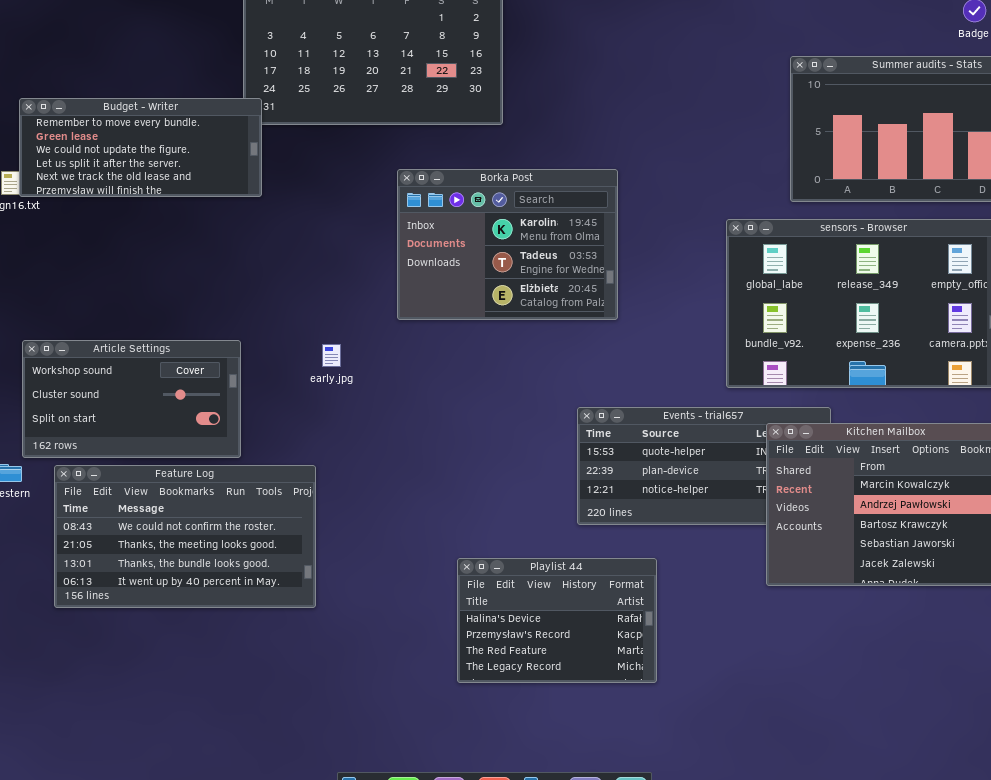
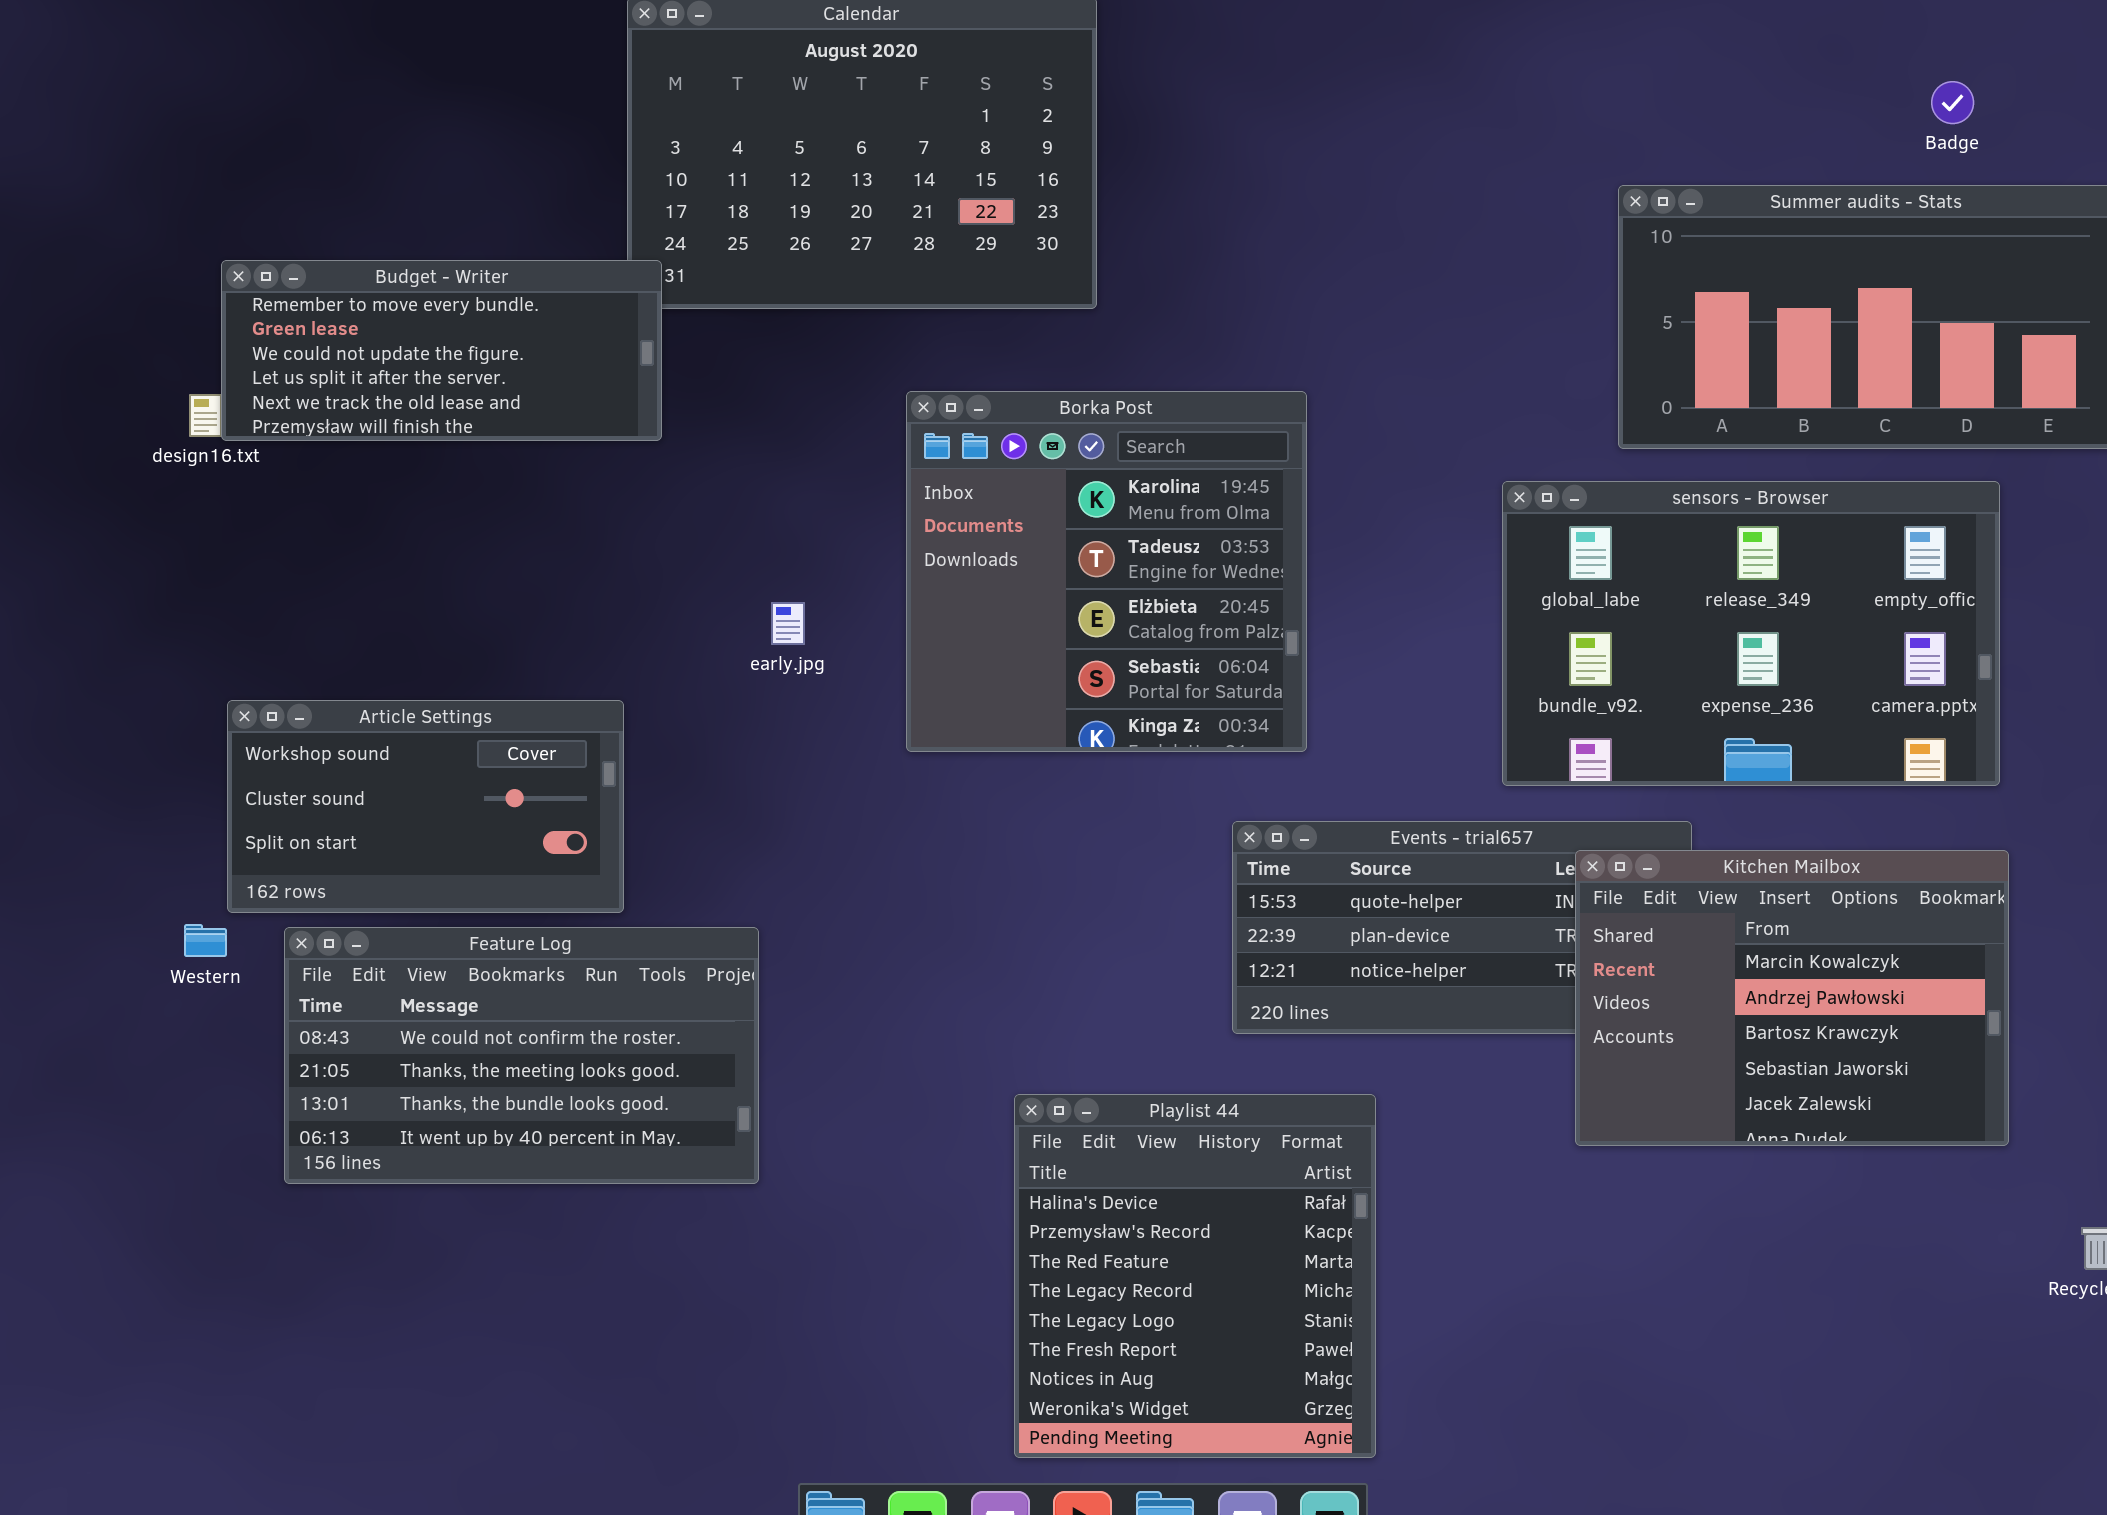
Borka Post: [397,169,618,320] -> [906,391,1307,752], resized
early.jpg: [322,344,341,367] -> [771,602,805,645], moved
Playlist 44: [457,558,657,683] -> [1014,1094,1376,1458], resized

